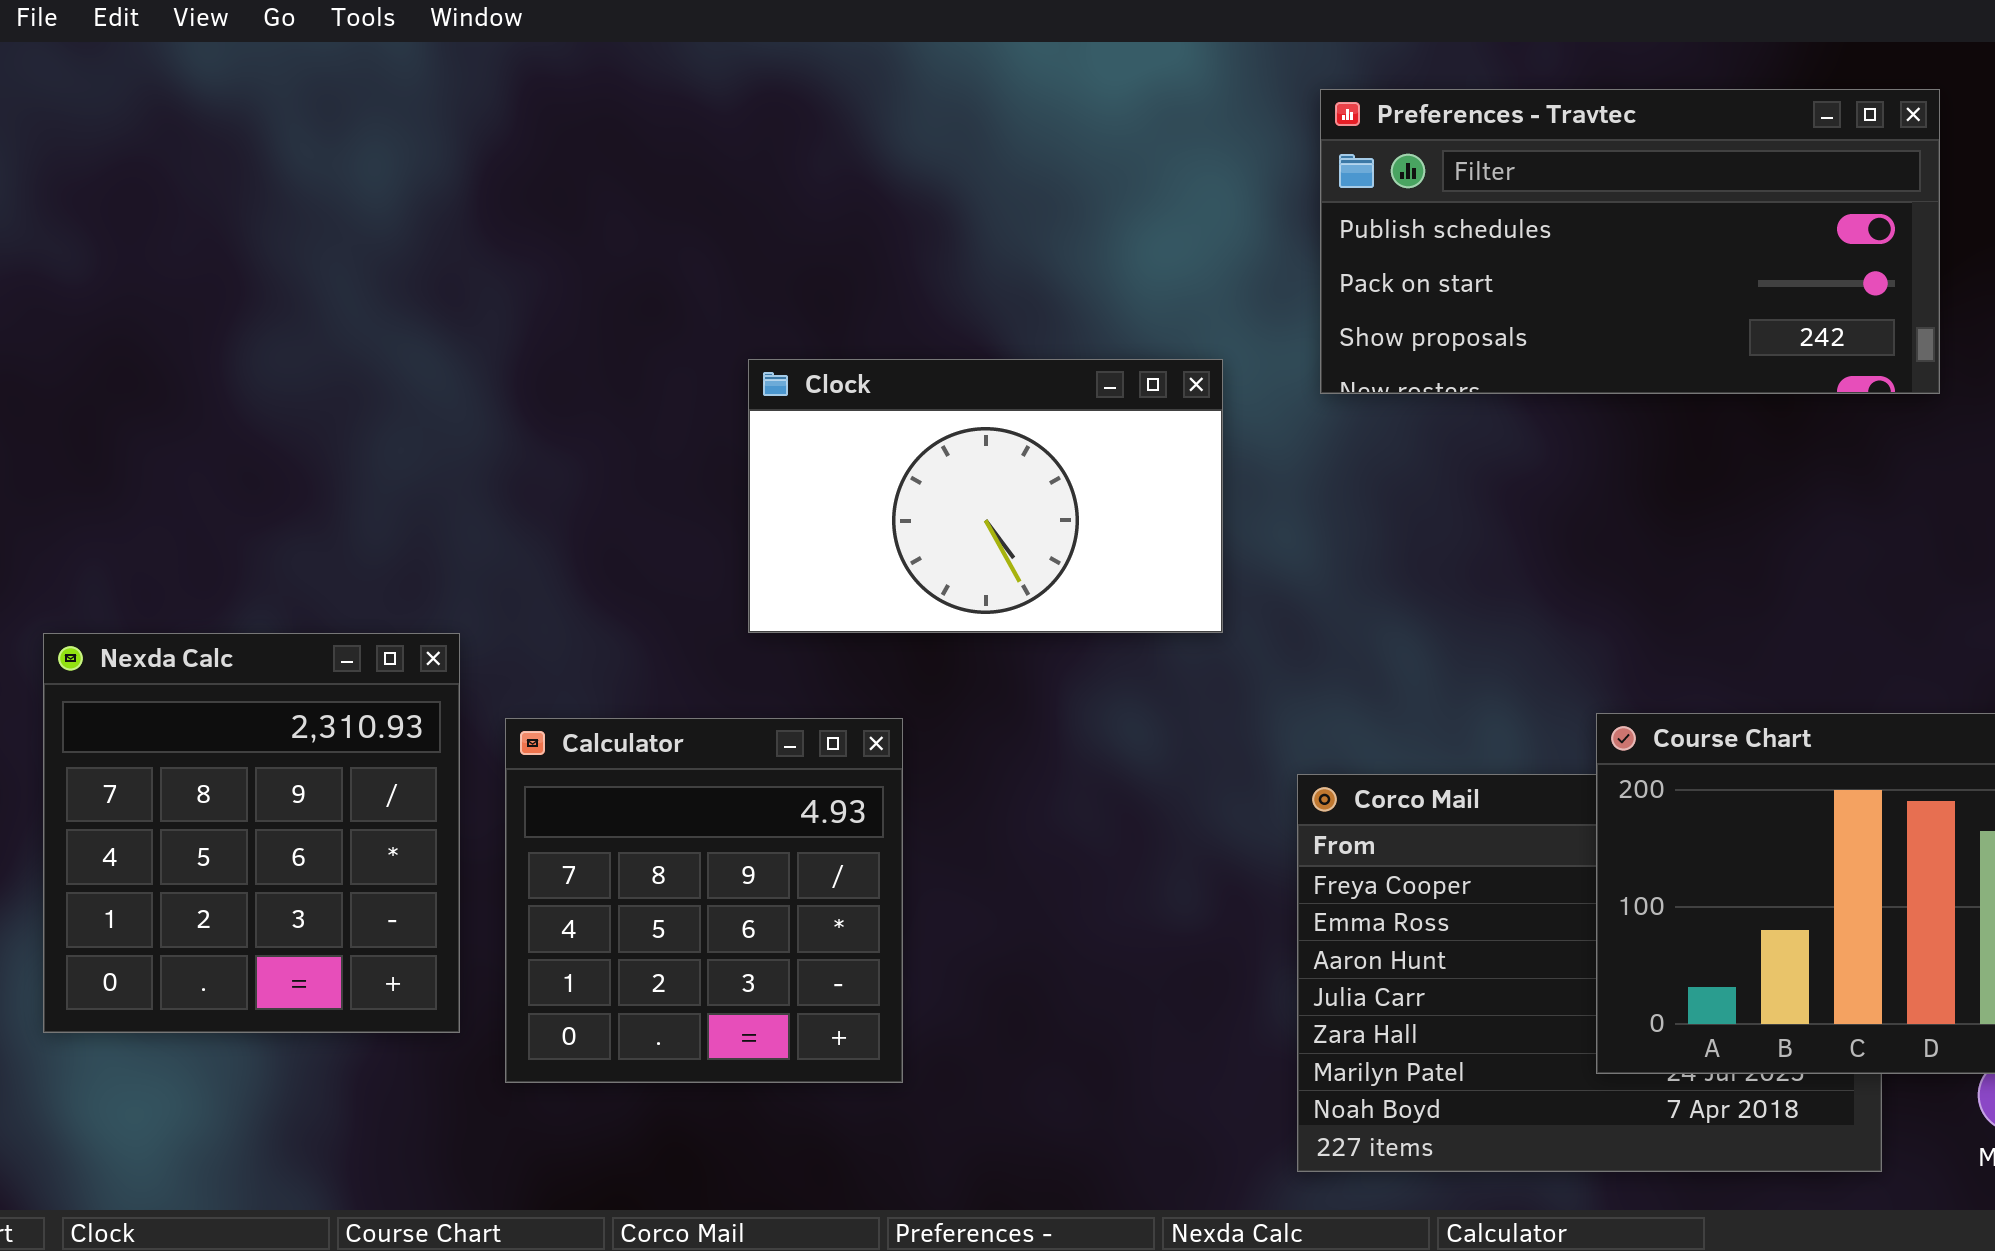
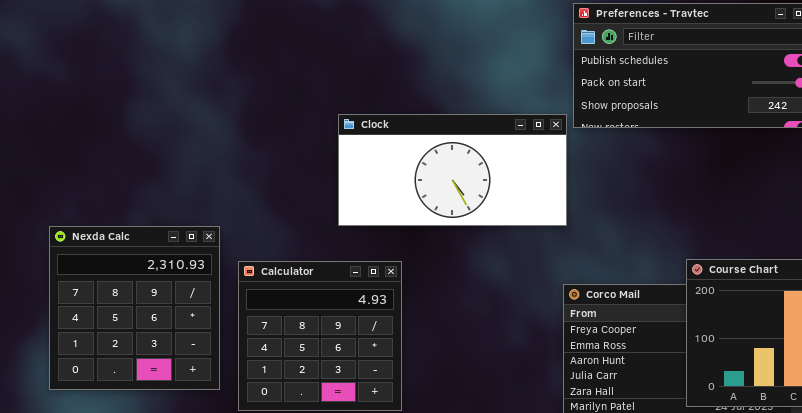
Clock: [748,359,1223,633] -> [338,114,567,226], resized

